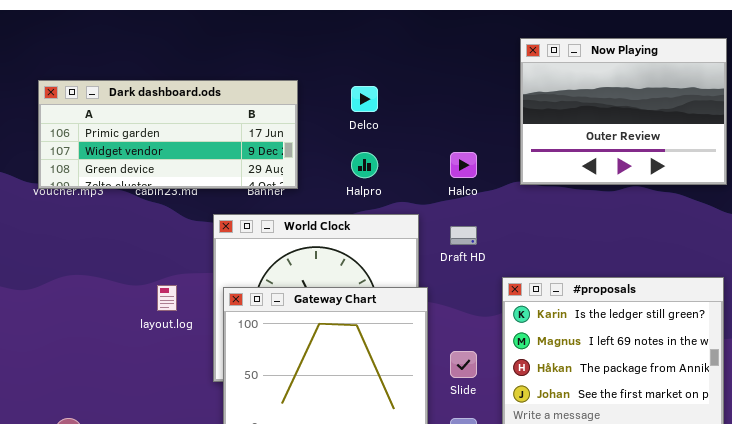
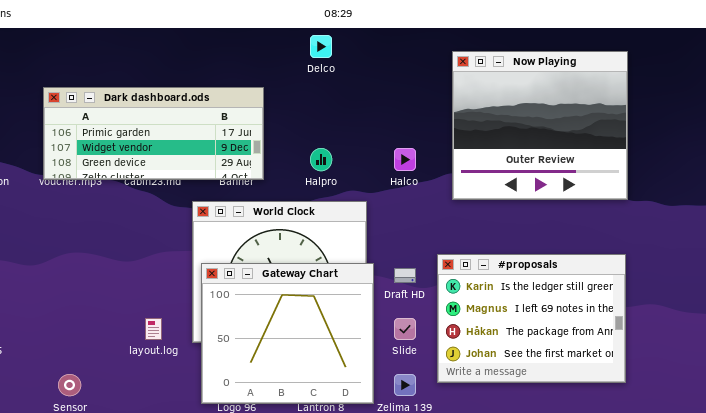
Now Playing: [520,38,727,185] -> [452,51,628,200], resized
Delco: [351,86,378,112] -> [310,35,332,58], moved
Draft HD: [450,226,477,245] -> [394,268,416,283], moved
layout.log: [157,285,177,311] -> [145,318,162,340], moved

